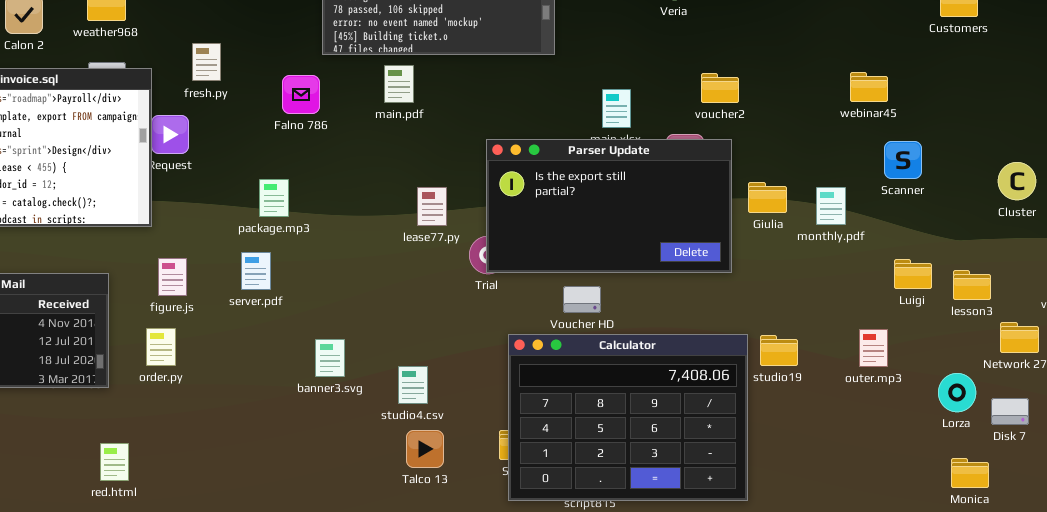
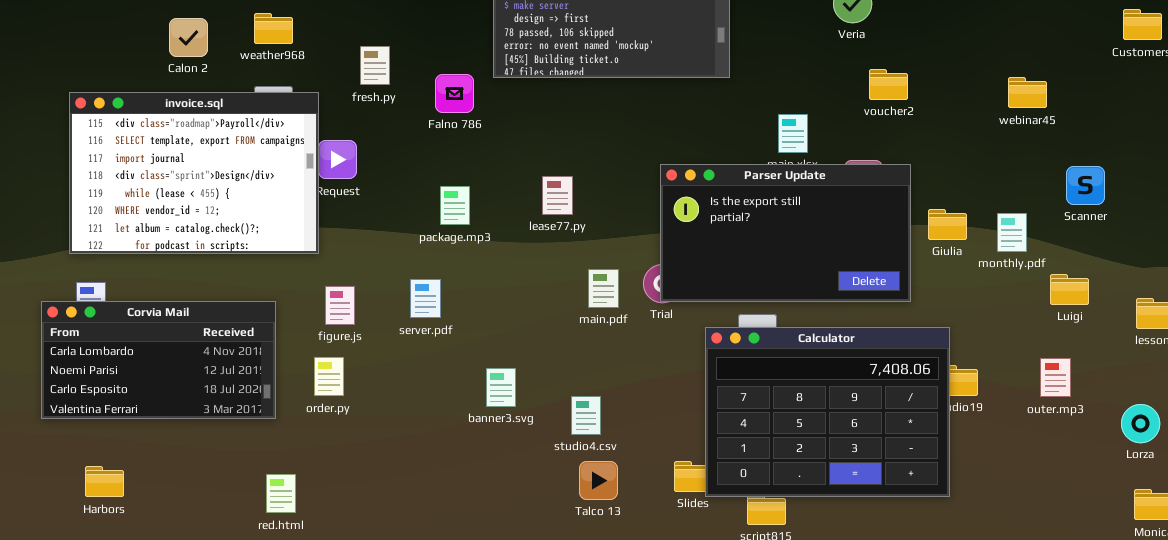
fresh.py: [192,43,221,81] -> [360,46,390,85], moved
main.pdf: [384,65,414,103] -> [588,269,619,308], moved
webinar45: [850,72,888,102] -> [1008,77,1047,108], moved
voucher2: [701,73,739,103] -> [869,69,908,100], moved
Falno 786: [282,75,320,114] -> [435,74,474,113], moved
package.mp3: [259,179,289,217] -> [440,186,470,225], moved
lease77.py: [417,187,447,226] -> [542,176,573,215], moved
Luigi: [894,259,932,289] -> [1050,274,1089,305], moved
Calculator: [508,334,748,501] -> [705,327,950,497], moved

